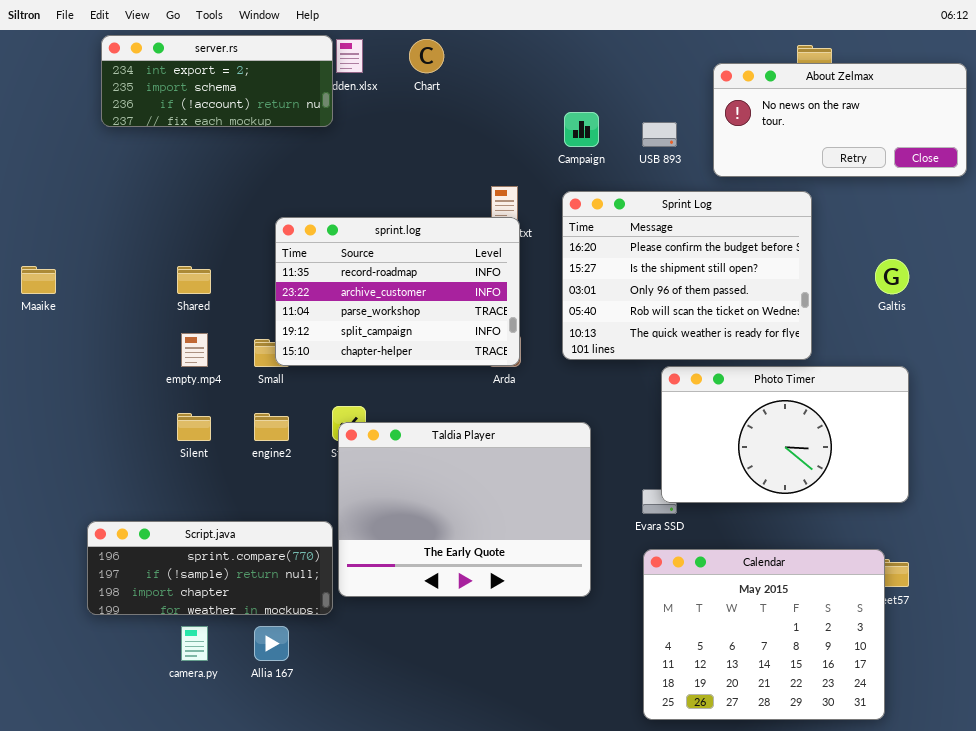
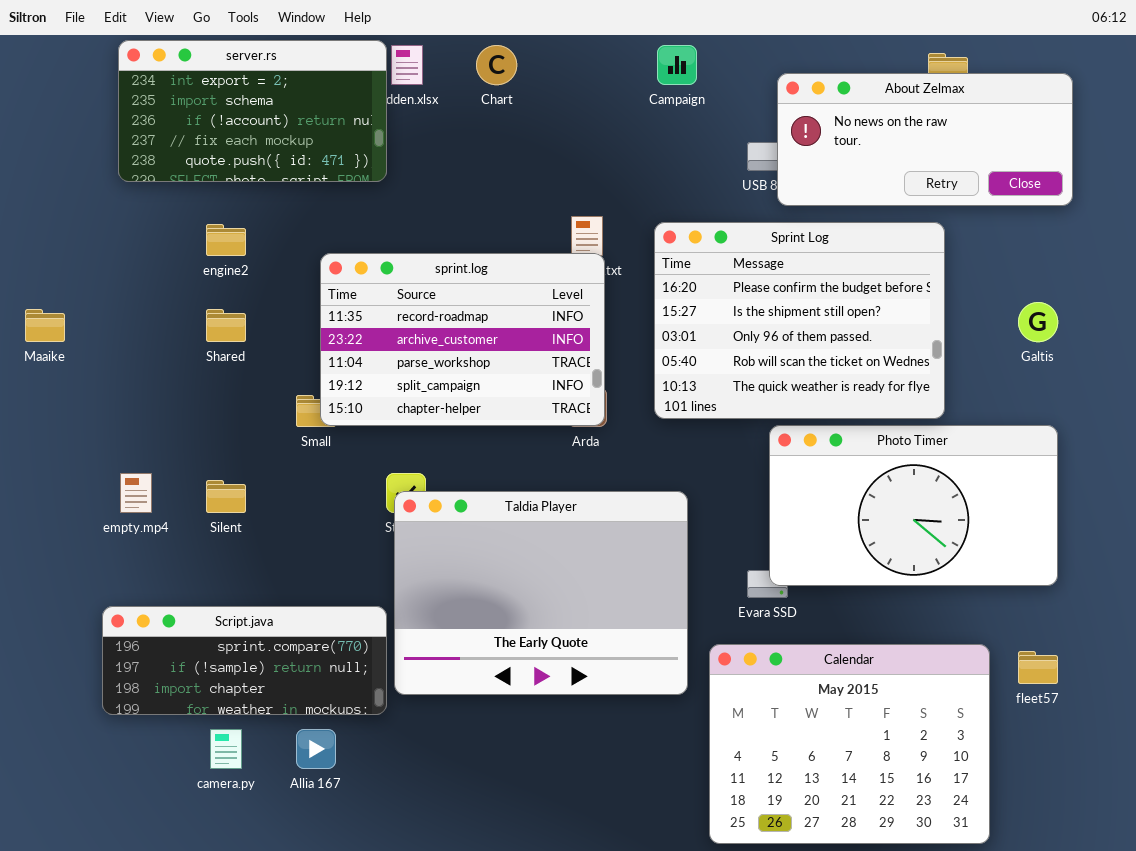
server.rs: [101,35,333,127] -> [118,40,387,182], resized
About Zelmax: [713,63,967,177] -> [777,73,1073,206], moved
Campaign: [564,112,599,147] -> [657,45,697,85], moved
empty.mp4: [181,333,208,367] -> [120,473,152,513], moved
engine2: [254,413,289,441] -> [206,224,246,256], moved
Calendar: [643,549,885,720] -> [709,644,990,844], moved

